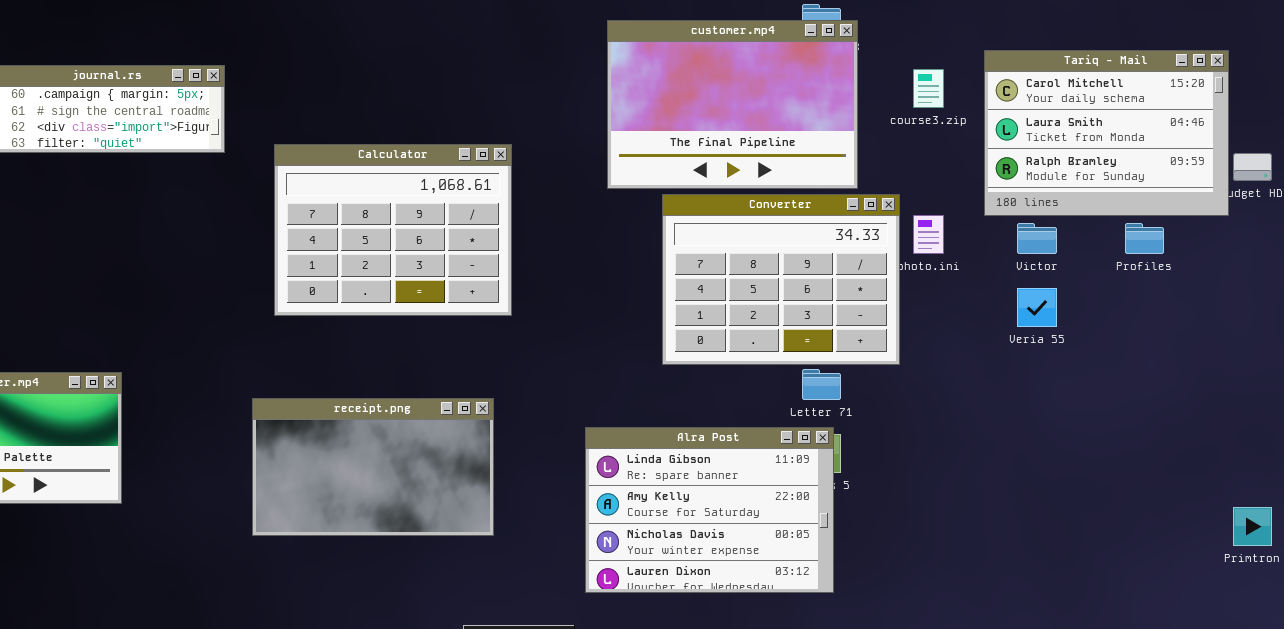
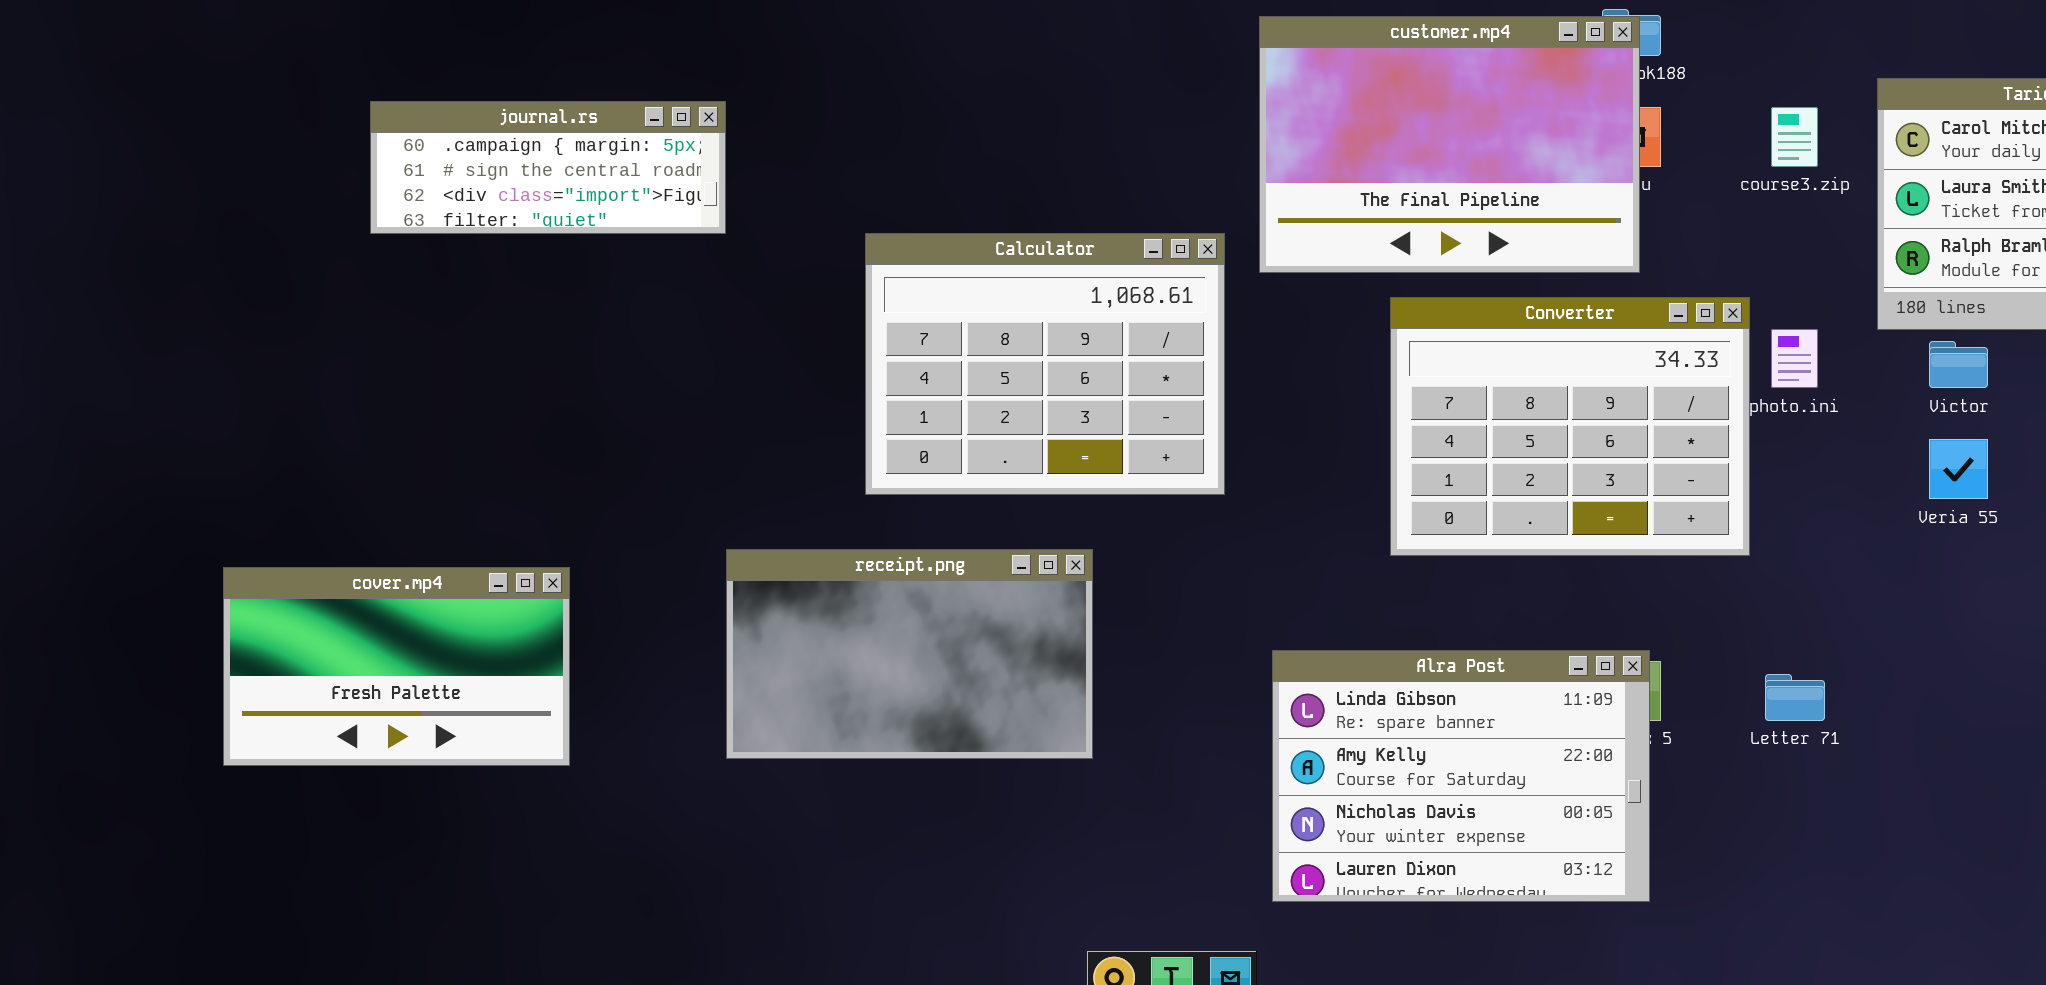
customer.mp4: [607,20,858,189] -> [1259,16,1640,273], moved
Calculator: [274,144,512,316] -> [865,233,1225,495], moved
Letter 71: [802,369,841,400] -> [1765,674,1825,721], moved
receipt.png: [252,398,494,536] -> [726,549,1093,759], moved

